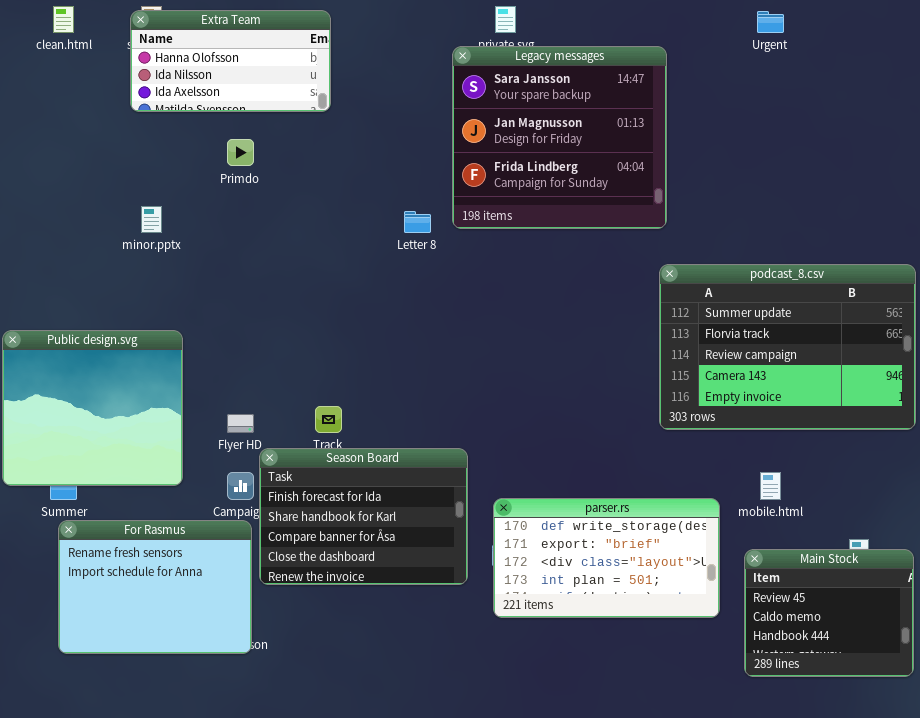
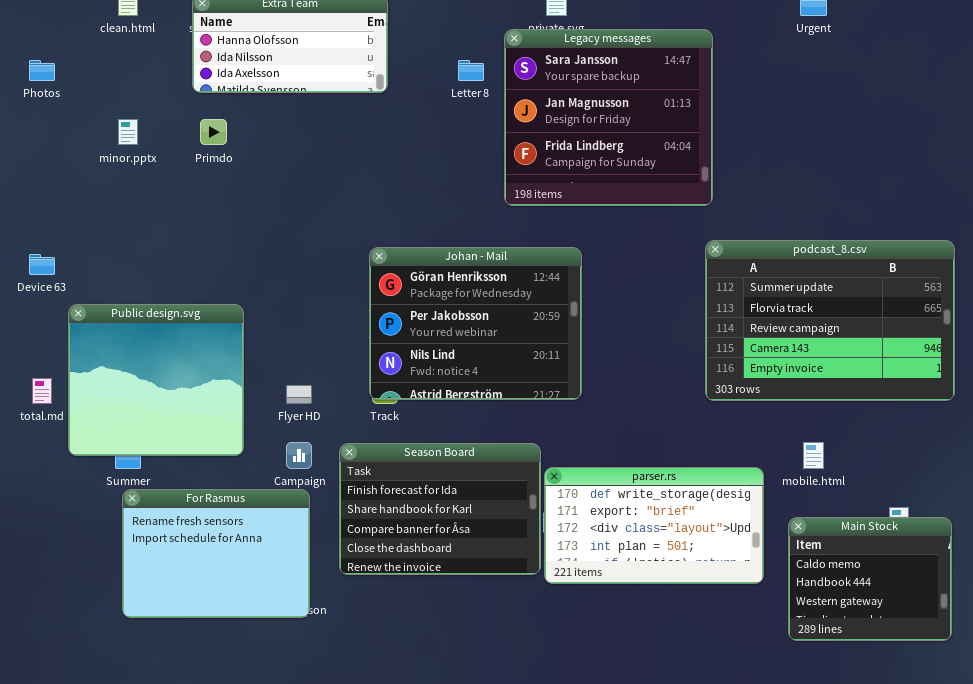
Primdo: [227,139,254,166] -> [200,119,227,145], moved
minor.pptx: [141,206,162,233] -> [118,119,138,145], moved
Letter 8: [404,211,431,233] -> [458,60,484,81], moved
Johan - Mail: none -> [369,247,582,400], opened
Season Board: [259,448,468,585] -> [339,443,541,575], moved
Main Stock: [744,549,914,677] -> [788,517,952,641], scrolled down 1 row

